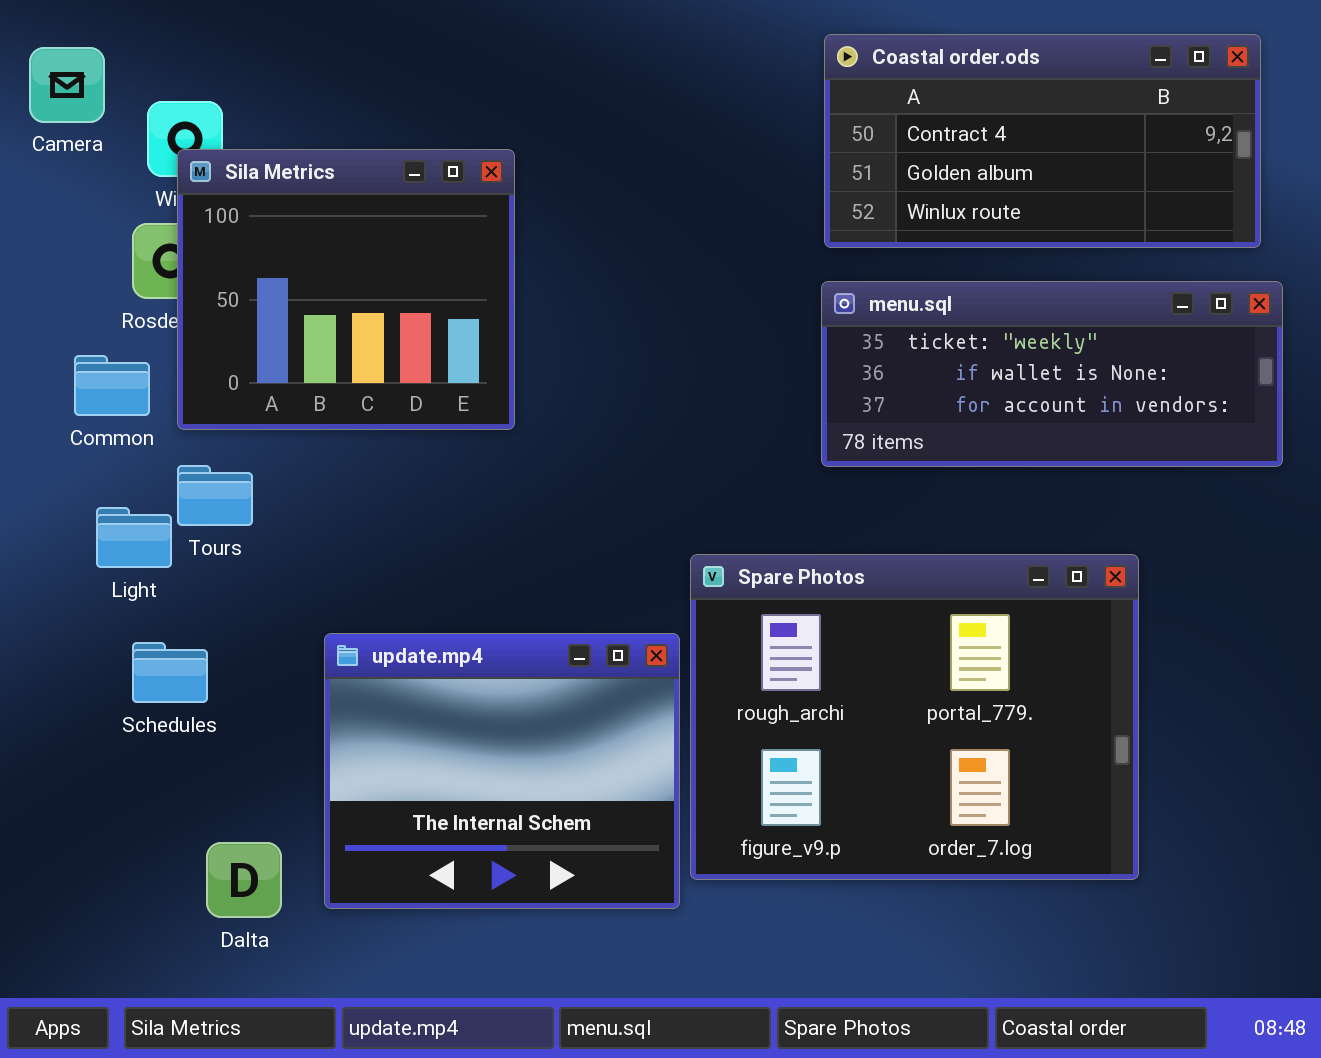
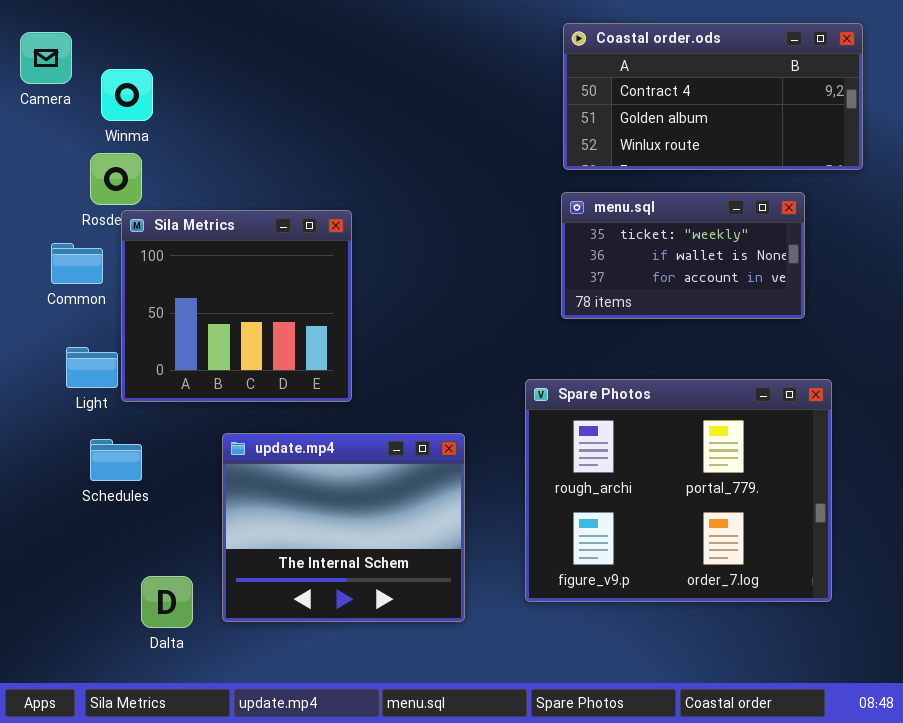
Sila Metrics: [177,149,515,430] -> [121,210,352,402], moved
menu.sql: [821,281,1283,467] -> [561,192,805,319], resized
Spare Photos: [690,554,1139,880] -> [525,379,832,602], moved

